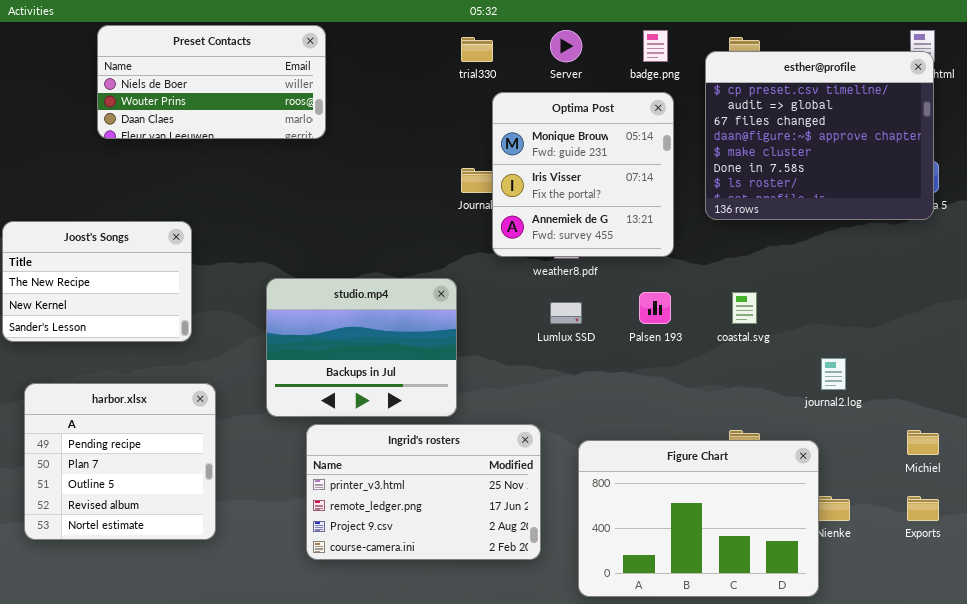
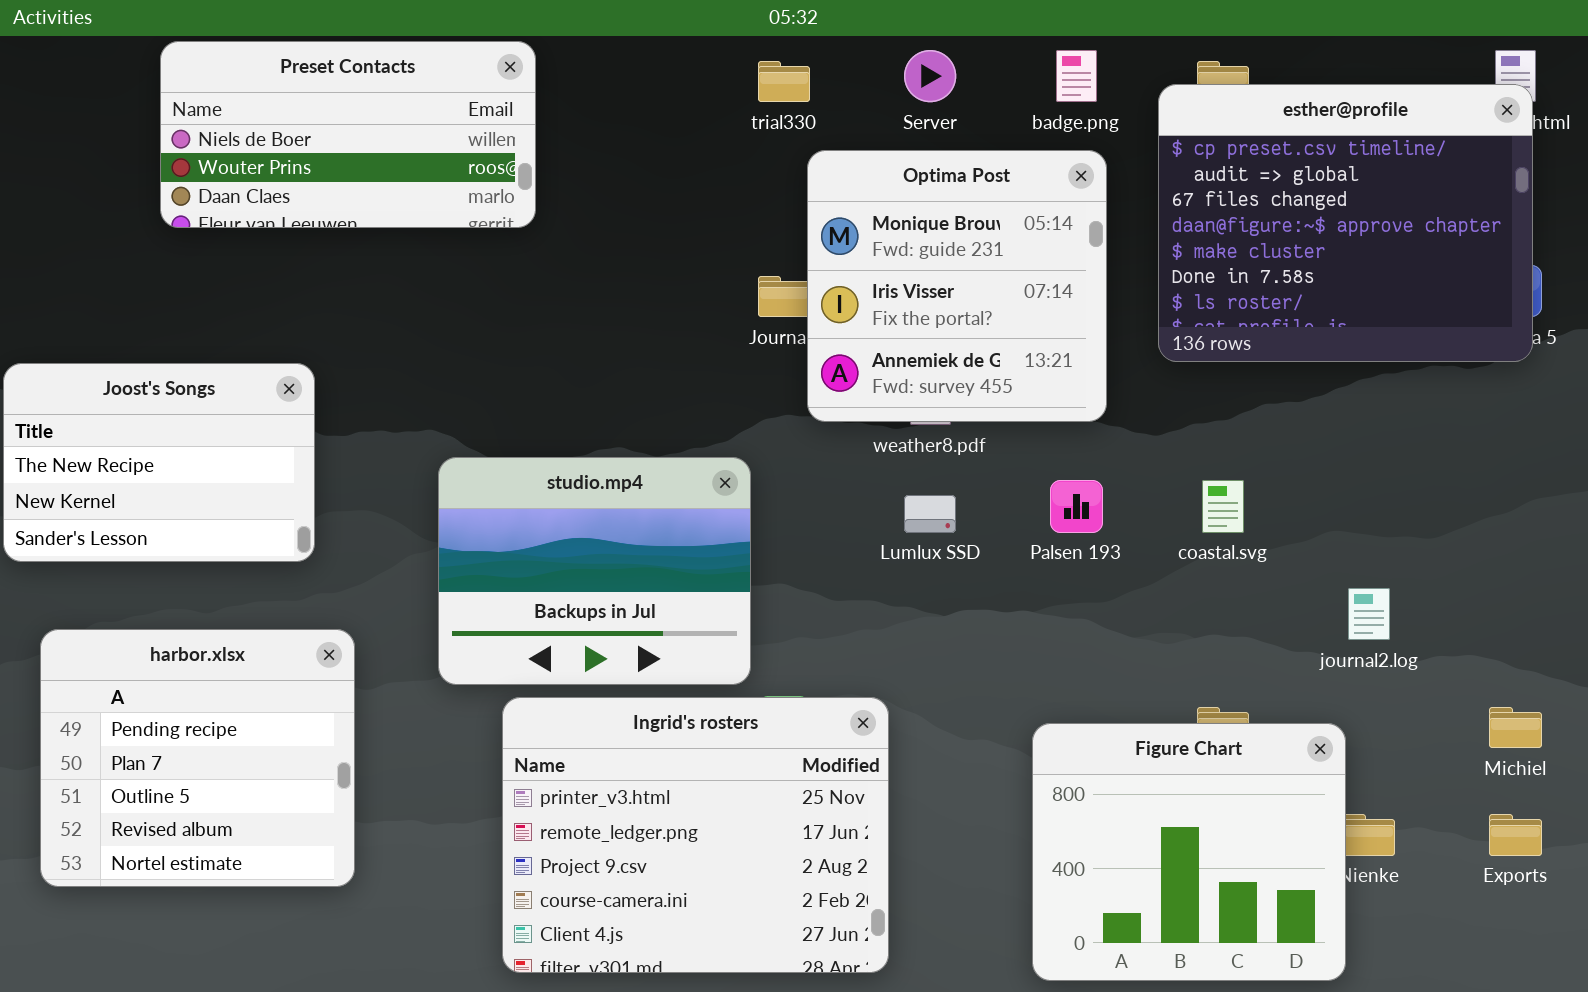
Ingrid's rosters: [306,424,541,560] -> [502,697,889,973], resized
Figure Chart: [578,440,819,597] -> [1032,723,1346,981], resized

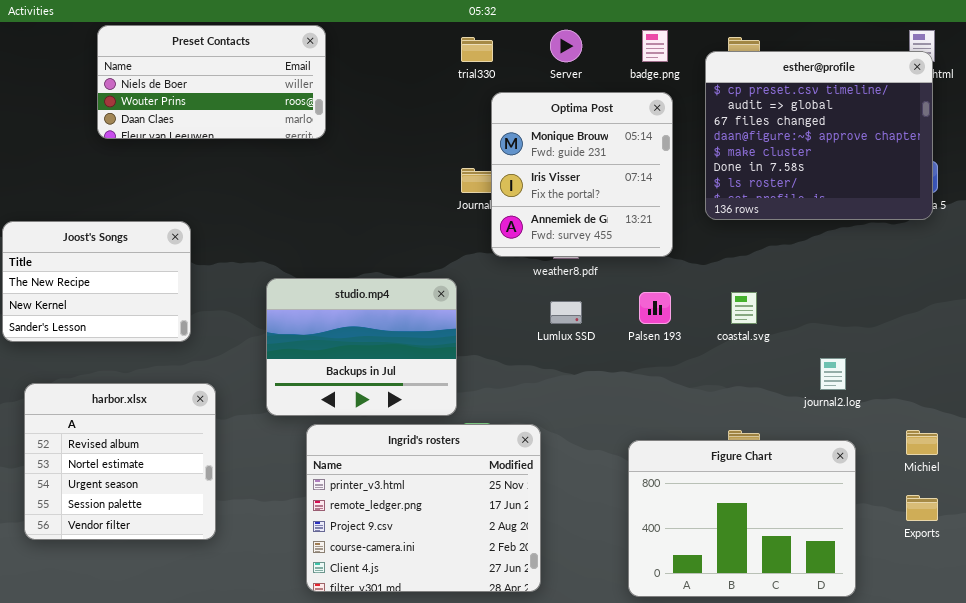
harbor.xlsx: [40,629,355,887] -> [24,383,216,540], scrolled down 3 rows
Figure Chart: [1032,723,1346,981] -> [628,440,856,597], resized

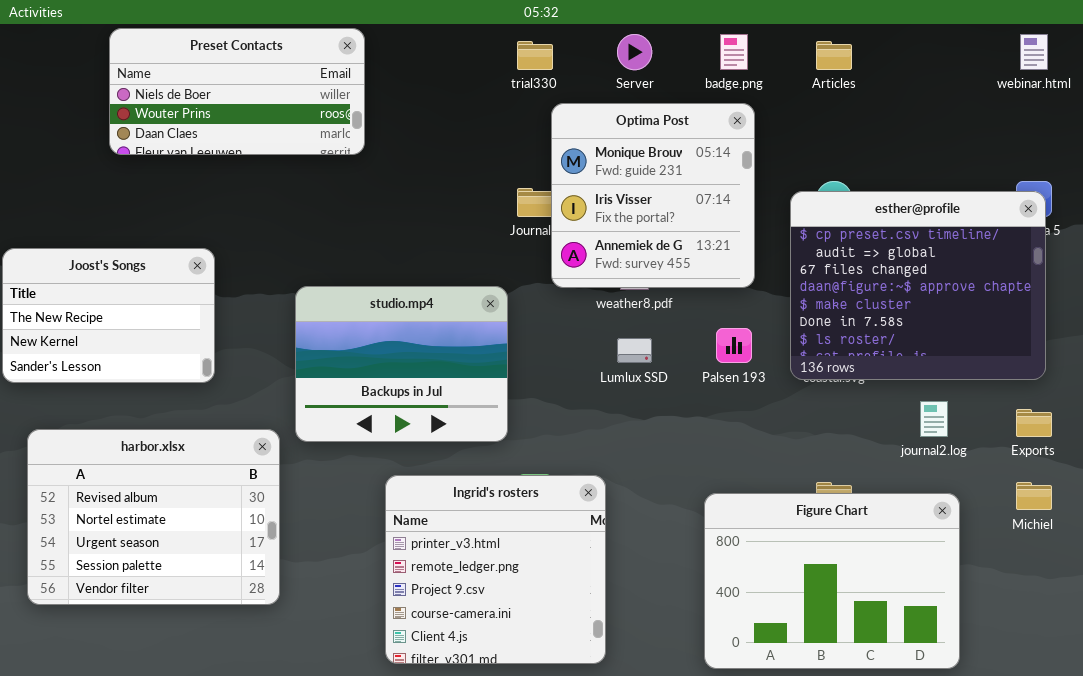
esther@profile: [705,51,933,220] -> [790,191,1046,380], moved
studio.mp4: [266,278,457,416] -> [295,286,508,442], moved
harbor.xlsx: [24,383,216,540] -> [27,429,280,605], resized
Ingrid's rosters: [306,424,541,592] -> [385,475,606,664], resized
Exports: [906,495,938,521] -> [1016,409,1052,437], moved

